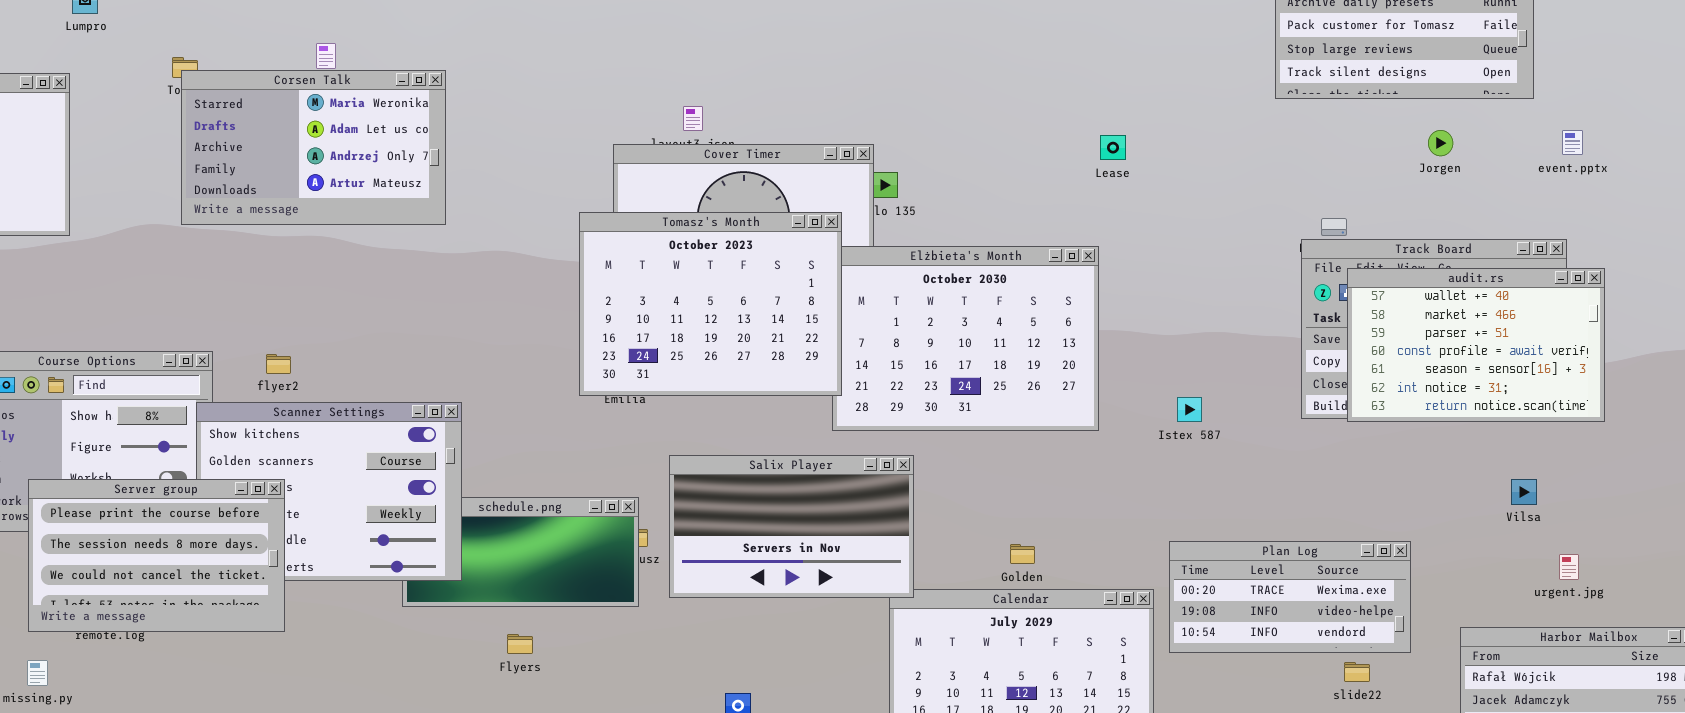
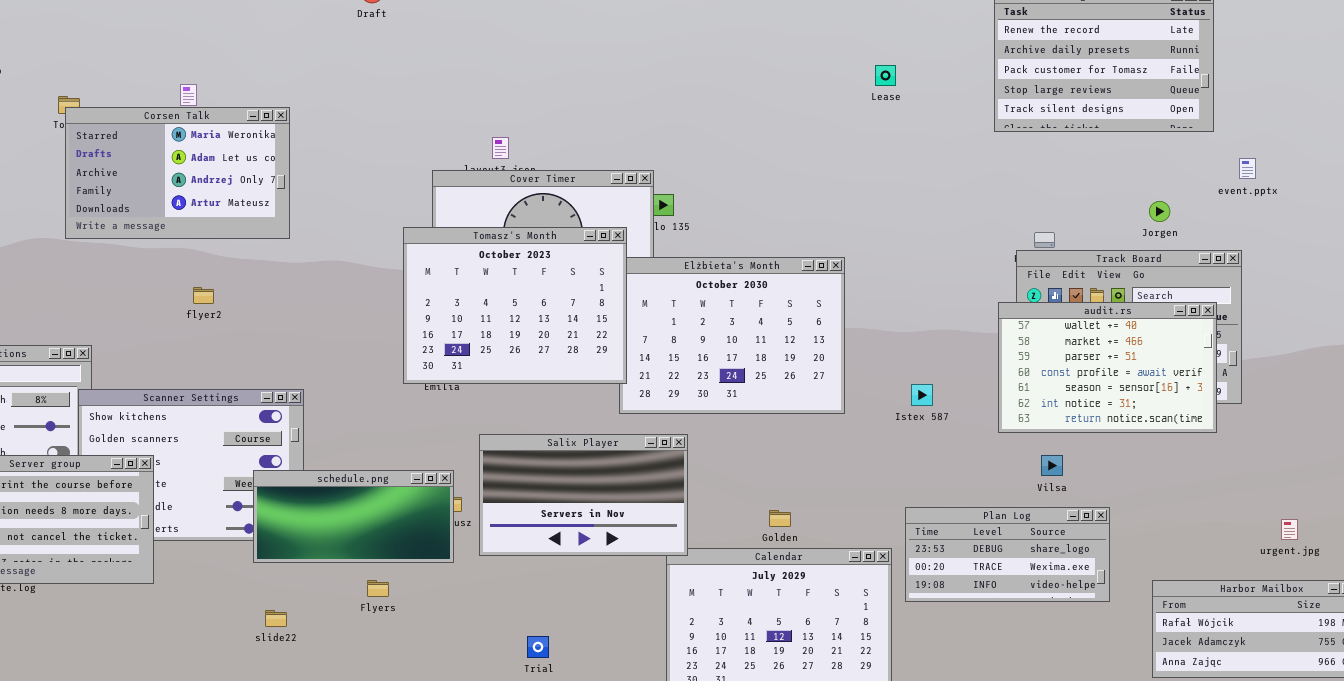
Jorgen: [1428,130,1453,156] -> [1149,201,1170,222], moved
Lease: [1100,135,1126,160] -> [875,65,896,86], moved
audit.rs: [1347,268,1605,422] -> [998,302,1217,433], moved
flyer2: [266,354,291,374] -> [193,287,214,304], moved
Vilsa: [1511,479,1537,505] -> [1041,455,1063,476], moved
schedule.png: [402,497,639,607] -> [253,470,454,563], raised
Plan Log: [1169,541,1411,653] -> [905,507,1110,602], scrolled up 1 row
urgent.jpg: [1559,554,1579,580] -> [1281,519,1298,540], moved
Flyers: [507,634,533,654] -> [367,580,389,597], moved
slide22: [1344,662,1370,682] -> [265,610,287,627], moved

